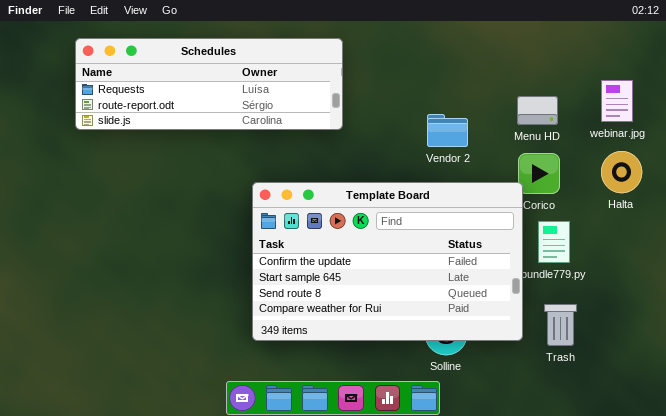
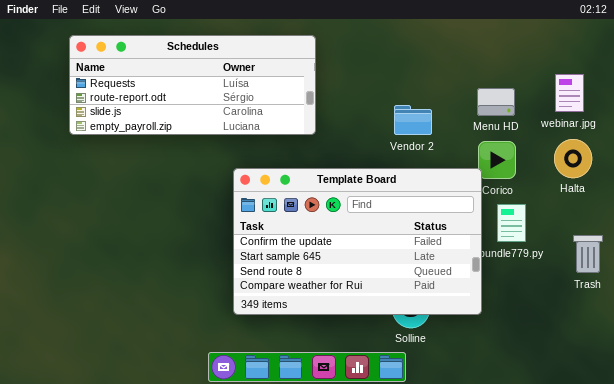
Schedules: [75,38,343,130] -> [69,35,316,135], resized
Trash: [544,304,577,346] -> [573,235,603,273], moved

